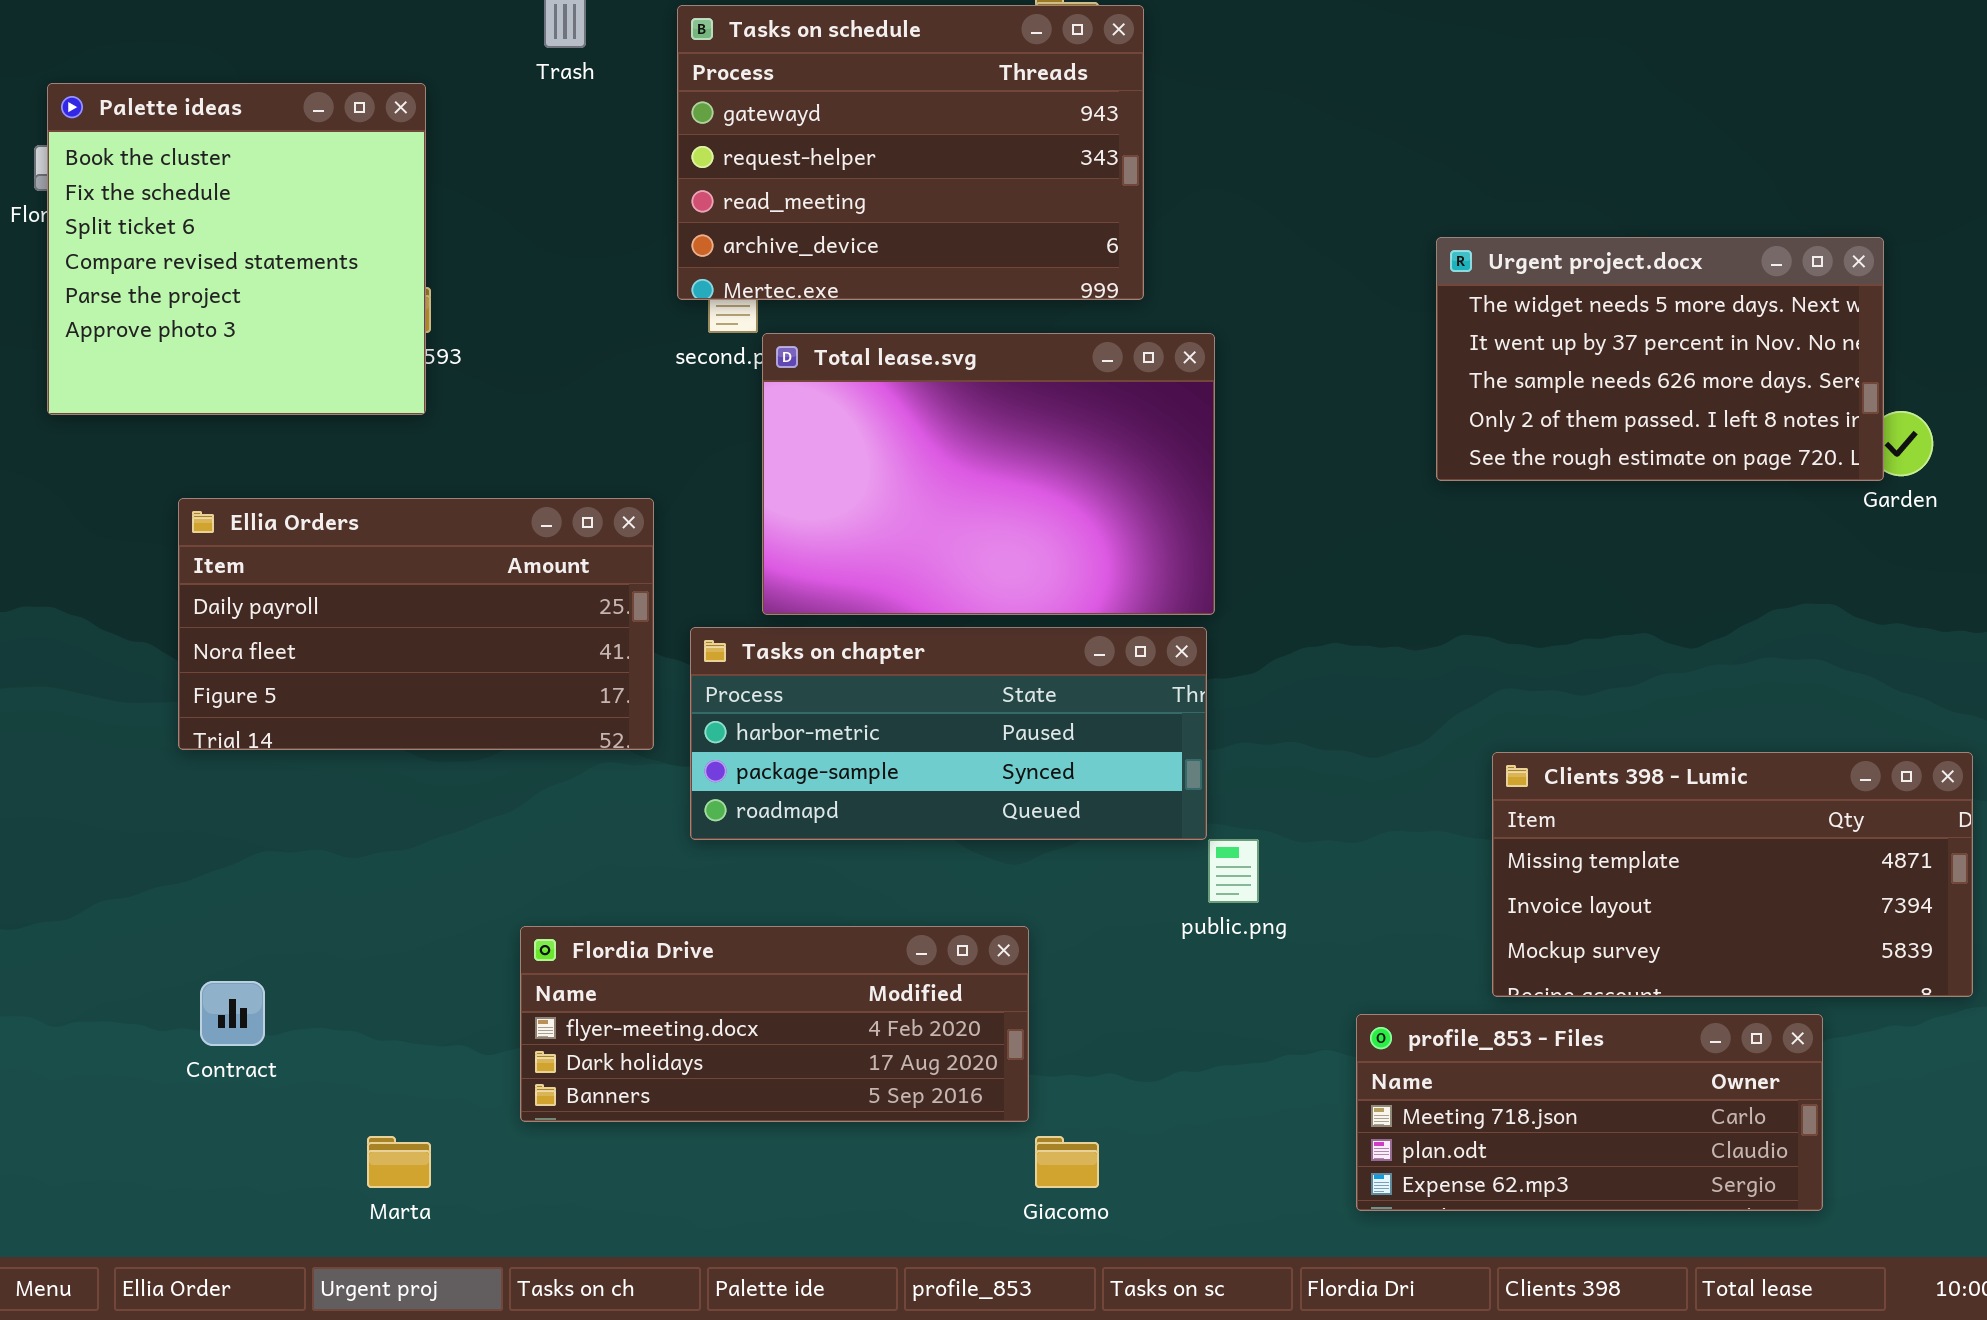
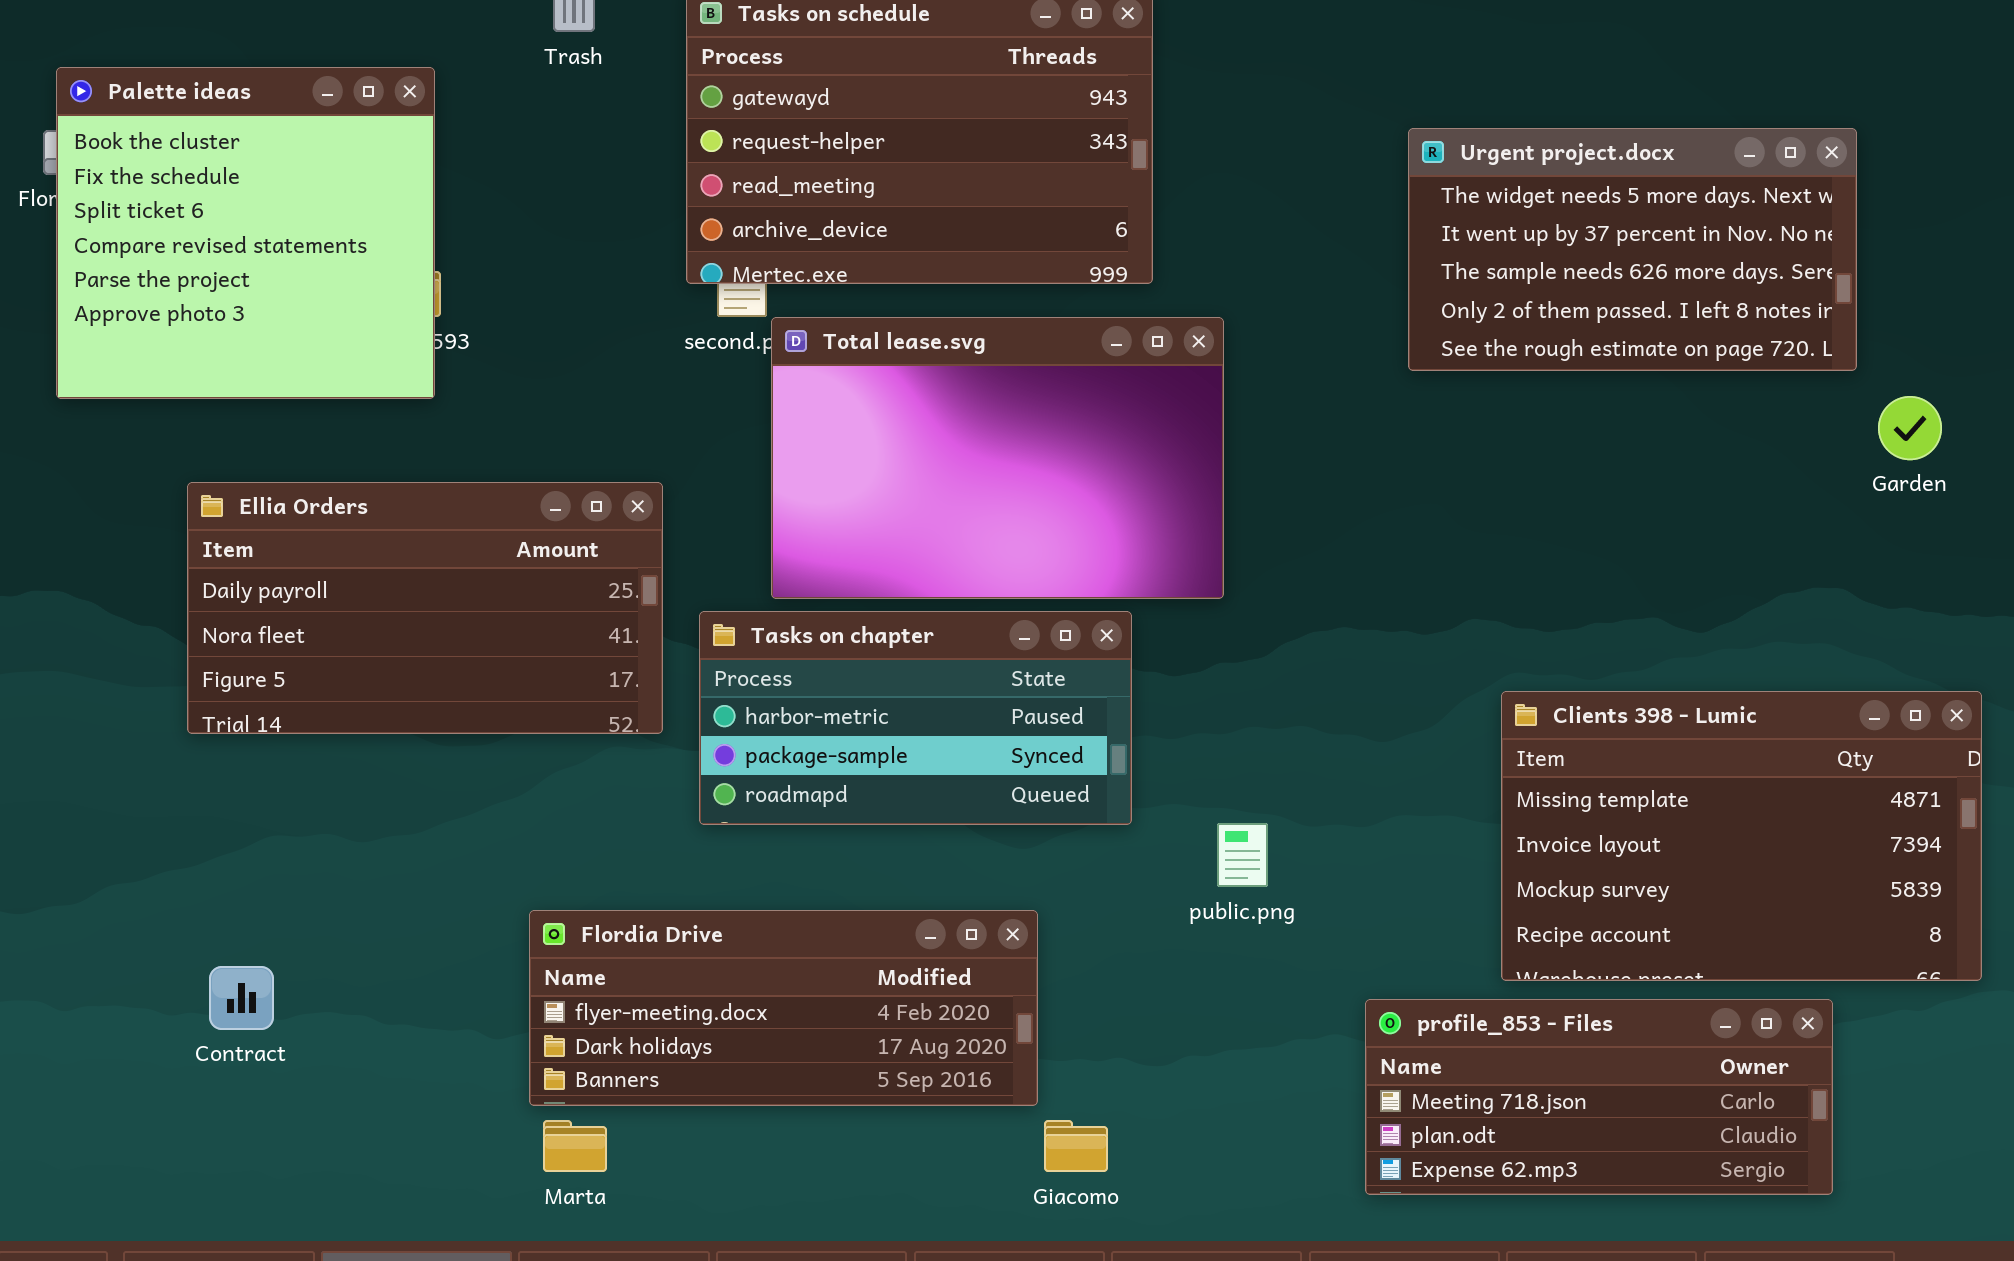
Urgent project.docx: [1436,237,1884,481] -> [1408,128,1857,371], moved
Tasks on chapter: [690,627,1207,840] -> [699,611,1132,825], resized
Clients 398 - Lumic: [1492,752,1973,997] -> [1501,691,1982,981], resized
Marta: [367,1136,431,1188] -> [543,1120,607,1172], moved

